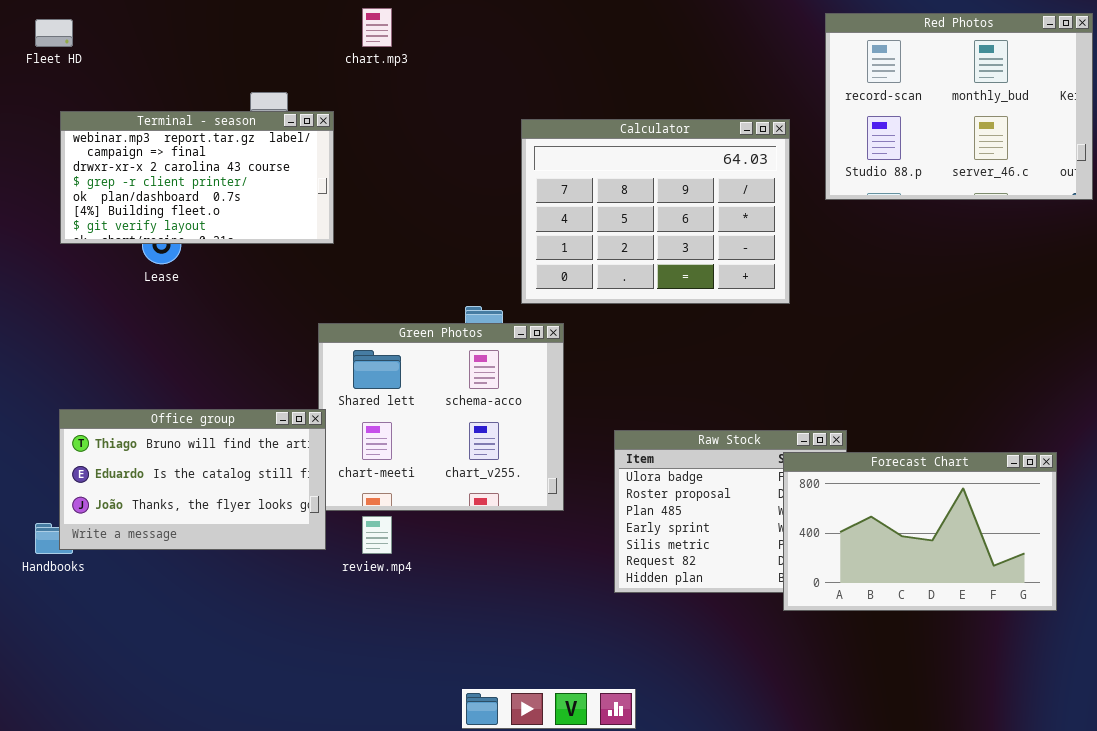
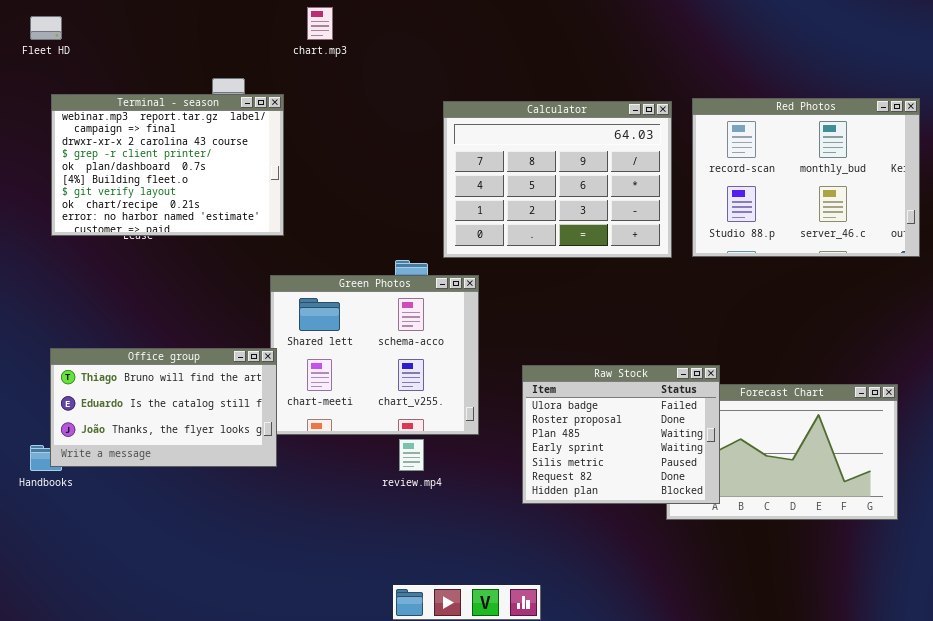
Red Photos: [825,13,1093,200] -> [692,98,920,257], moved
Terminal - season: [60,111,334,244] -> [51,94,284,236], resized
Raw Stock: [614,430,847,593] -> [522,365,720,504], raised
review.mp4: [362,516,392,554] -> [399,439,424,471], moved

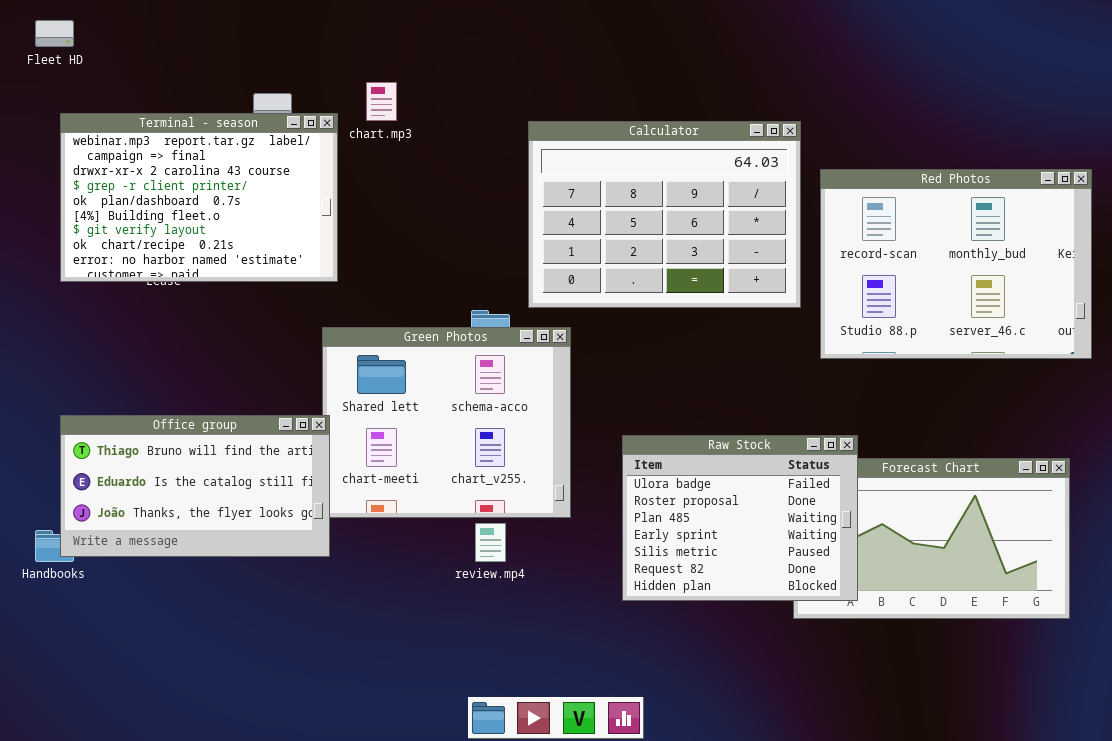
chart.mp3: [307,7,333,40] -> [366,82,397,121], moved
Red Photos: [692,98,920,257] -> [820,169,1092,359], moved

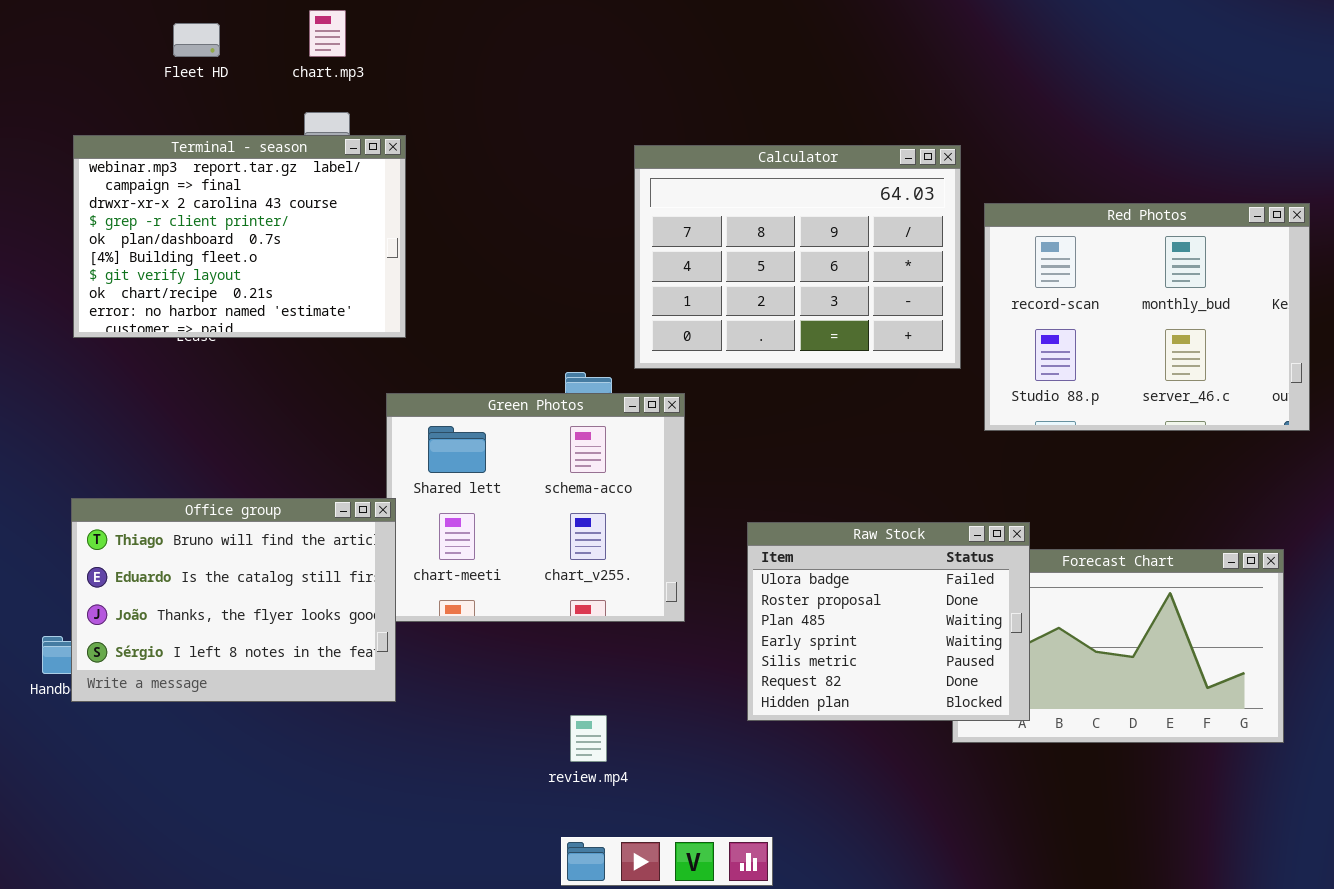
Fleet HD: [35,20,74,47] -> [173,23,220,57], moved
chart.mp3: [366,82,397,121] -> [309,10,346,57], moved
Office group: [60,415,330,557] -> [71,498,396,702], resized
review.mp4: [475,523,506,562] -> [570,715,607,762], moved

